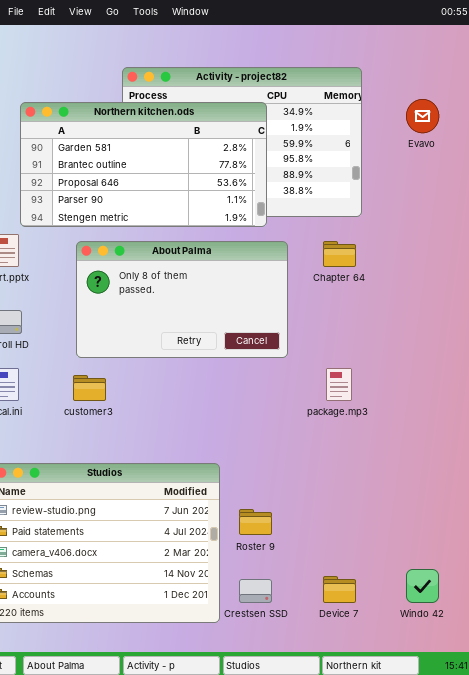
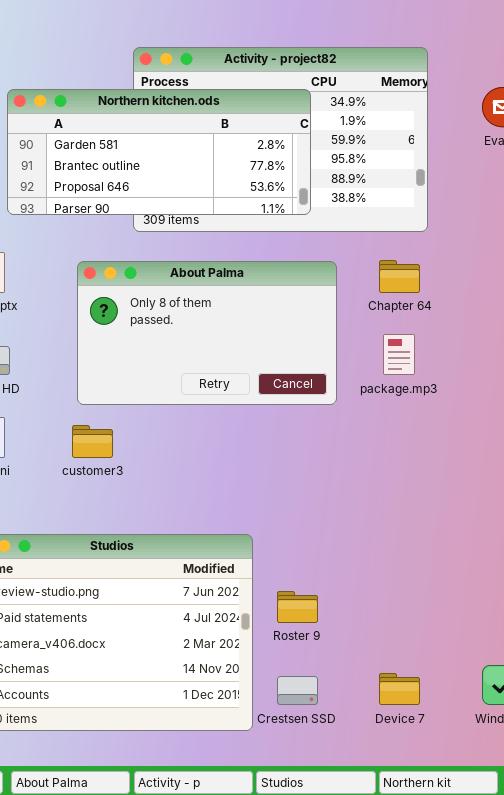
Northern kitchen.ods: [20,102,267,227] -> [7,89,311,215], resized
package.mp3: [326,368,352,401] -> [383,334,415,375], moved

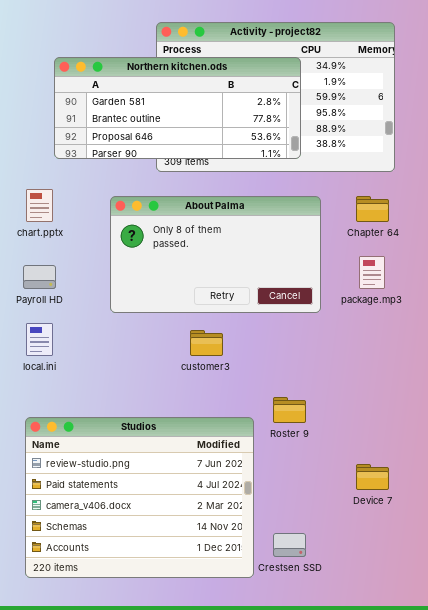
customer3: [72,425,113,458] -> [190,330,223,356], moved
Roster 9: [277,591,318,623] -> [273,397,306,423], moved
Device 7: [379,673,420,705] -> [356,464,389,490], moved

